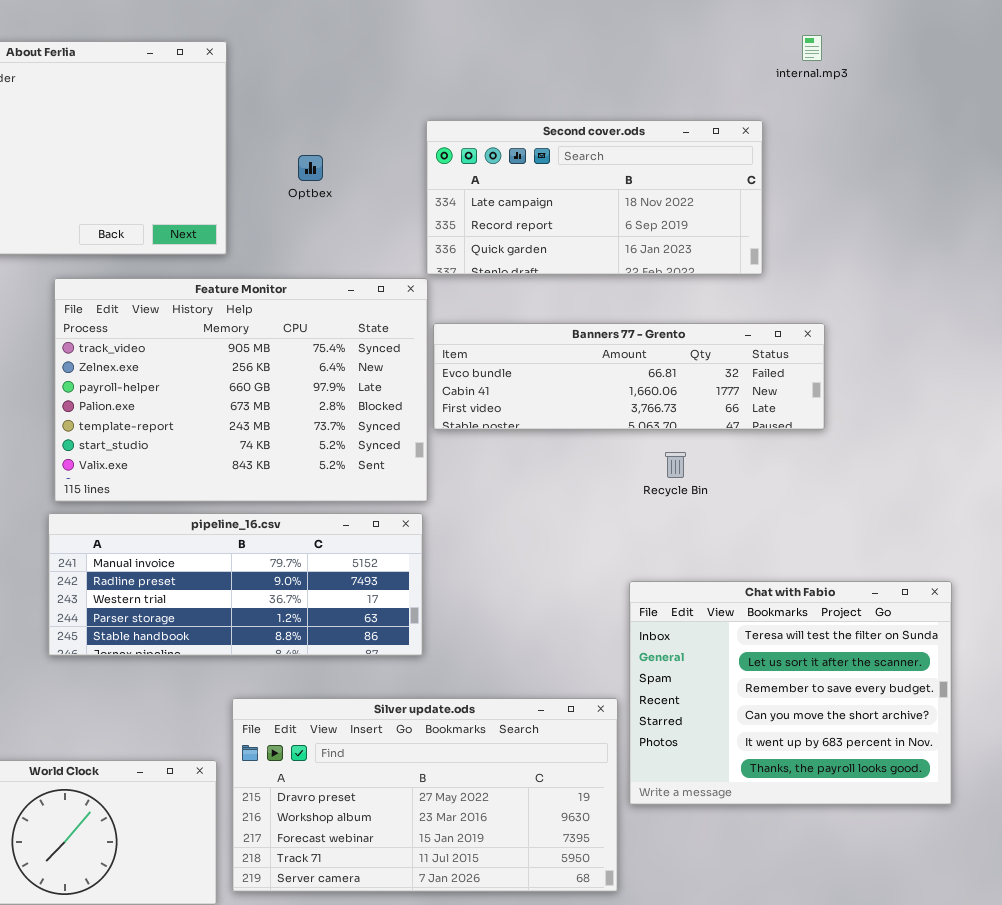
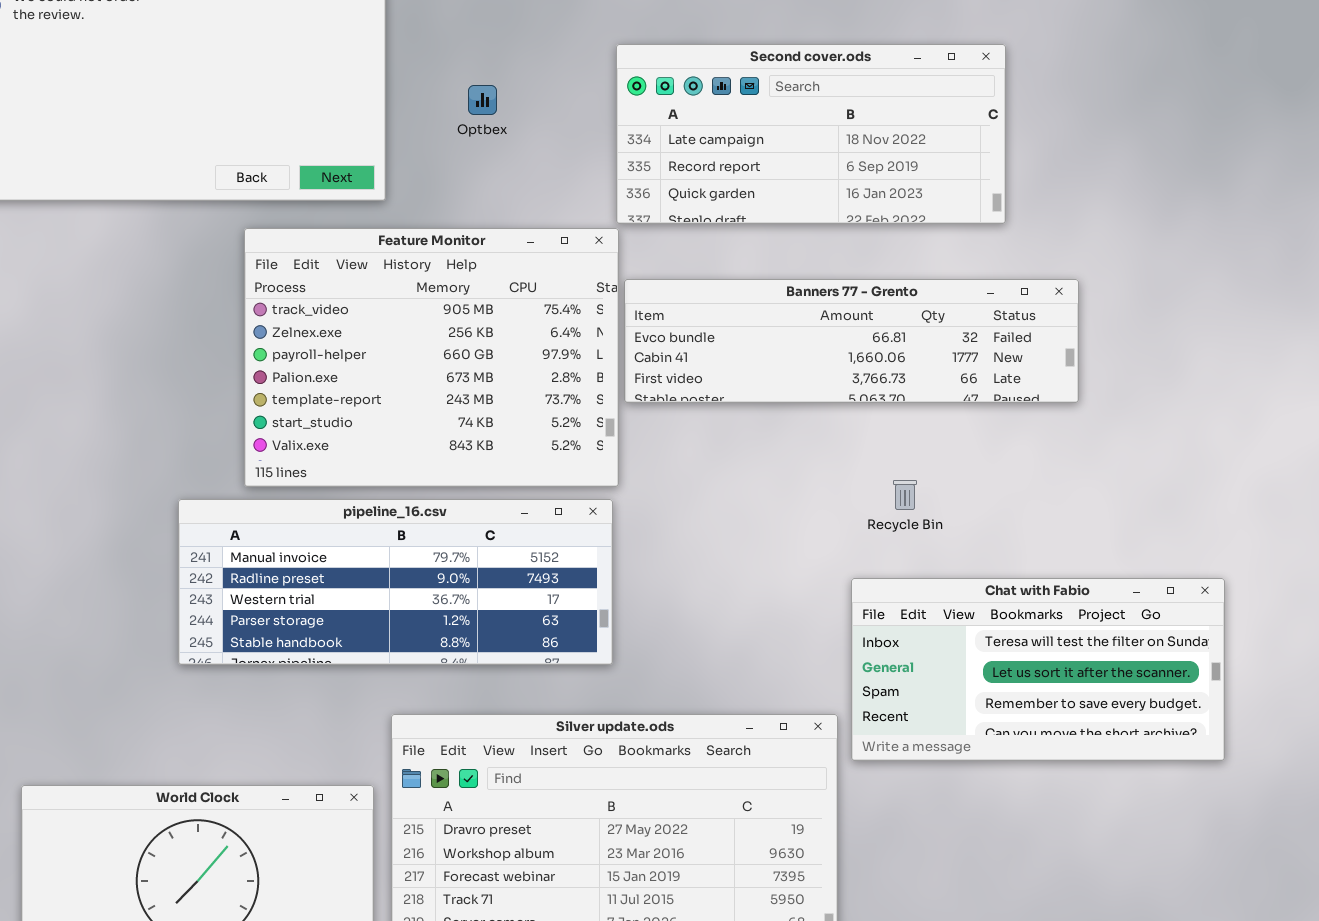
Feature Monitor: [54,278,428,502] -> [244,228,619,487], resized
Recycle Bin: [665,452,686,478] -> [893,480,917,510], moved
Chat with Fabio: [629,581,952,805] -> [851,578,1225,761], resized

